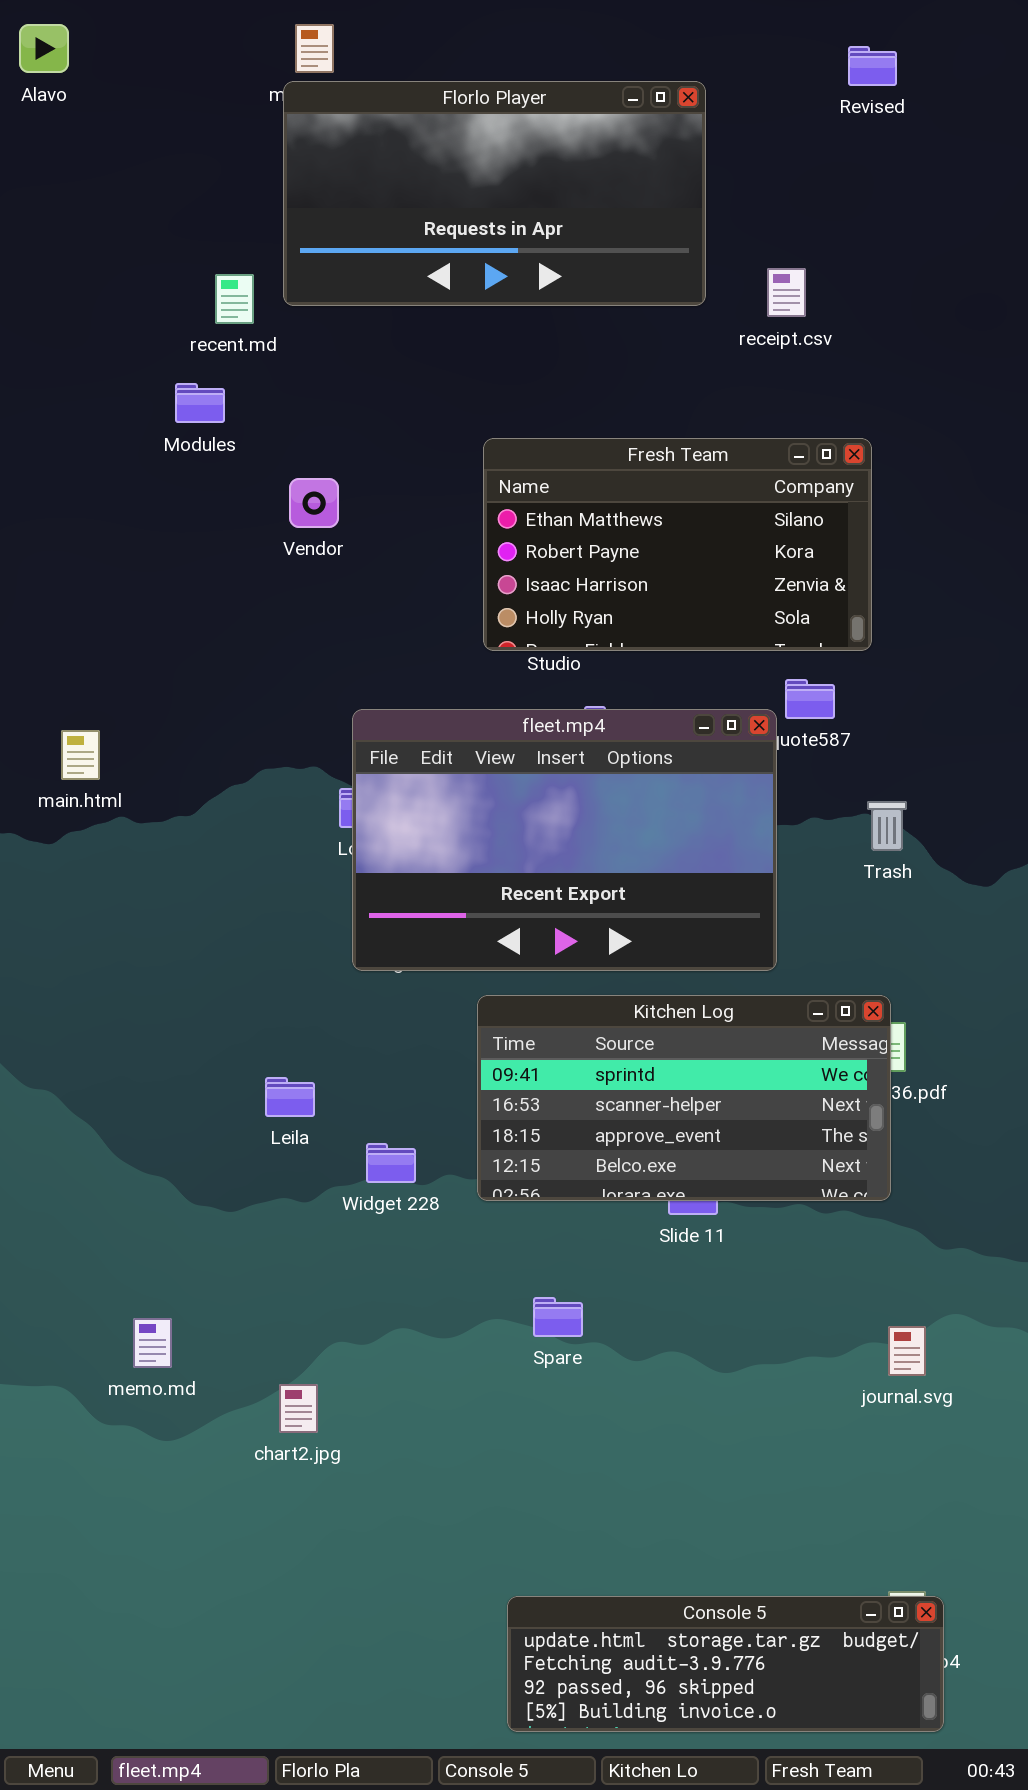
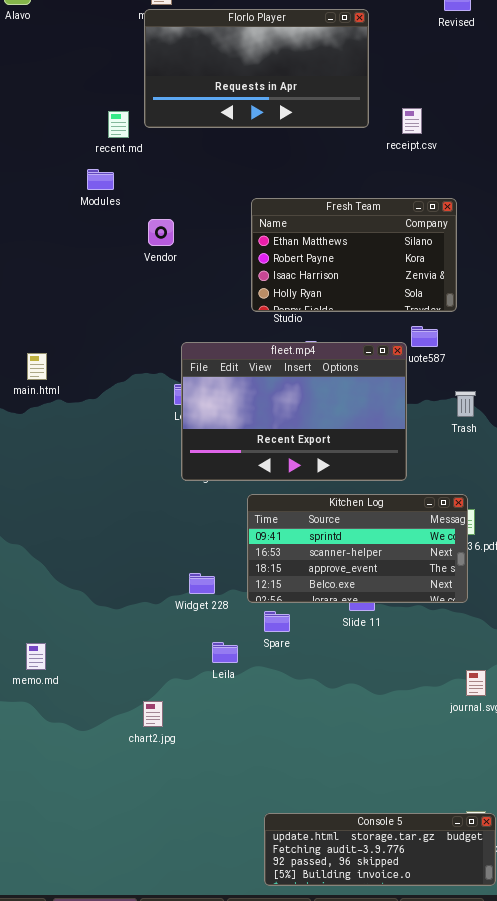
Leila: [265,1077,315,1117] -> [212,642,238,663], moved
Spare: [533,1297,583,1337] -> [264,611,290,632], moved
memo.md: [133,1318,172,1368] -> [26,643,46,670], moved

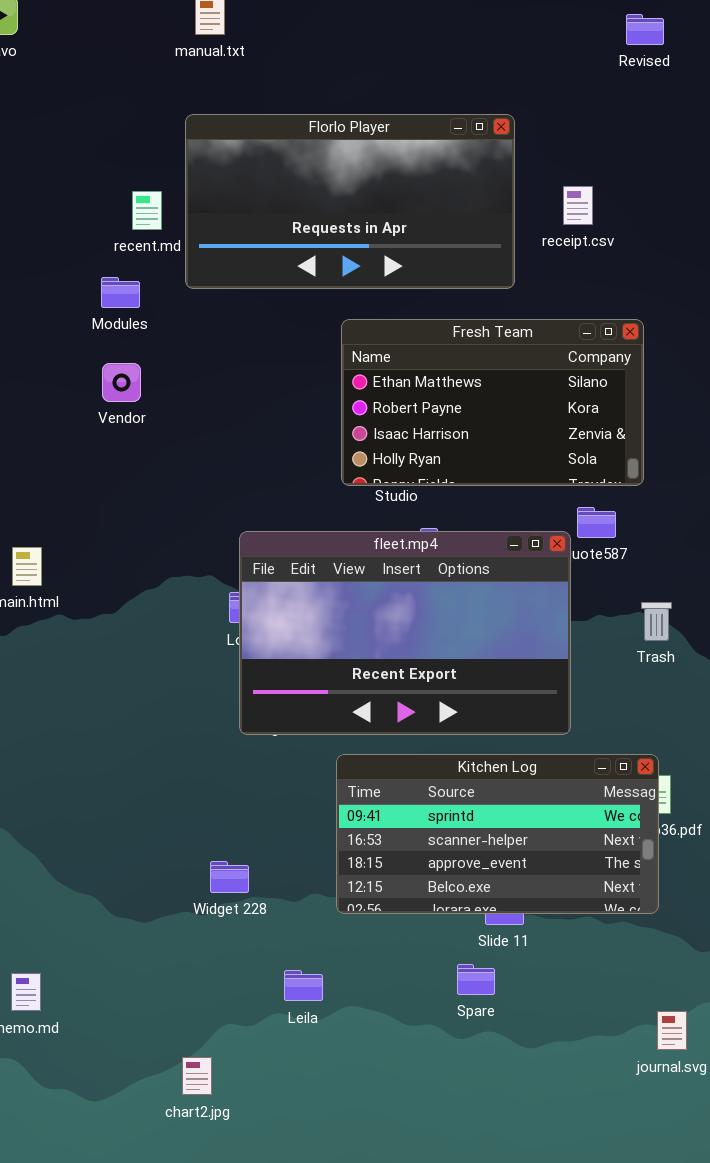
Florlo Player: [144,9,369,128] -> [185,114,515,289], moved
Vendor: [148,219,174,246] -> [102,363,141,402], moved
Widget 228: [189,573,215,594] -> [210,861,249,893], moved
Spare: [264,611,290,632] -> [457,964,495,995], moved

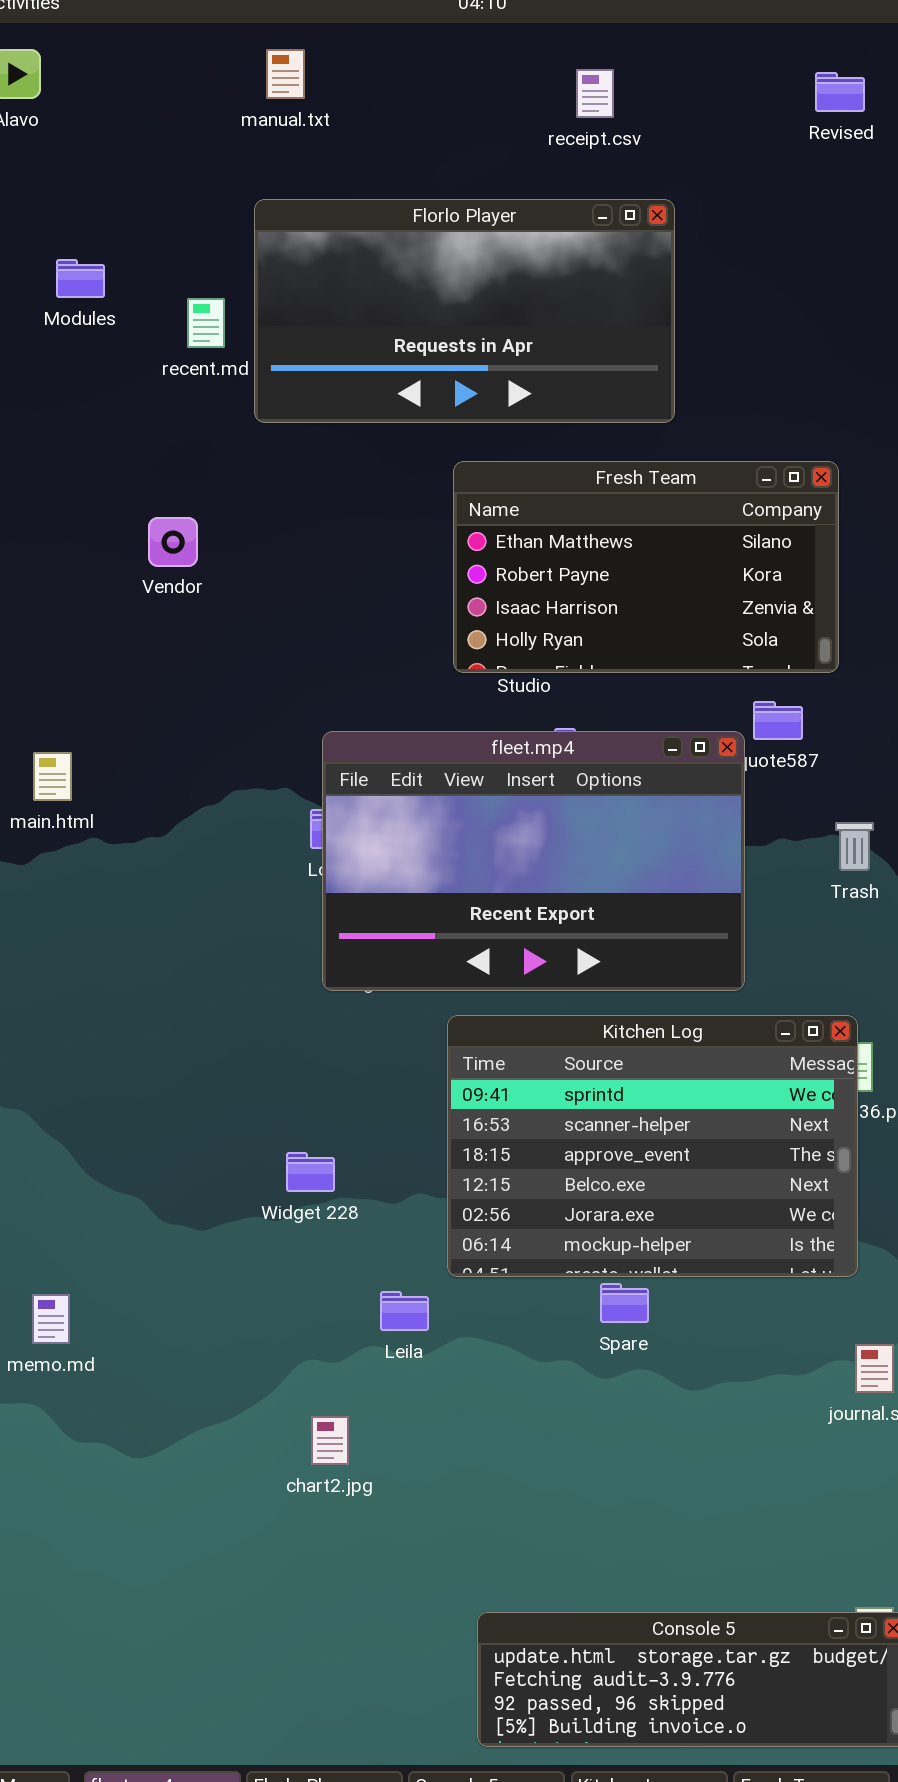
receipt.csv: [563,186,593,225] -> [576,69,614,118], moved
Modules: [101,277,140,308] -> [56,259,105,298], moved
Kitchen Log: [336,754,659,914] -> [447,1015,858,1277], resized
chart2.jpg: [182,1057,212,1095] -> [311,1416,349,1465], moved

